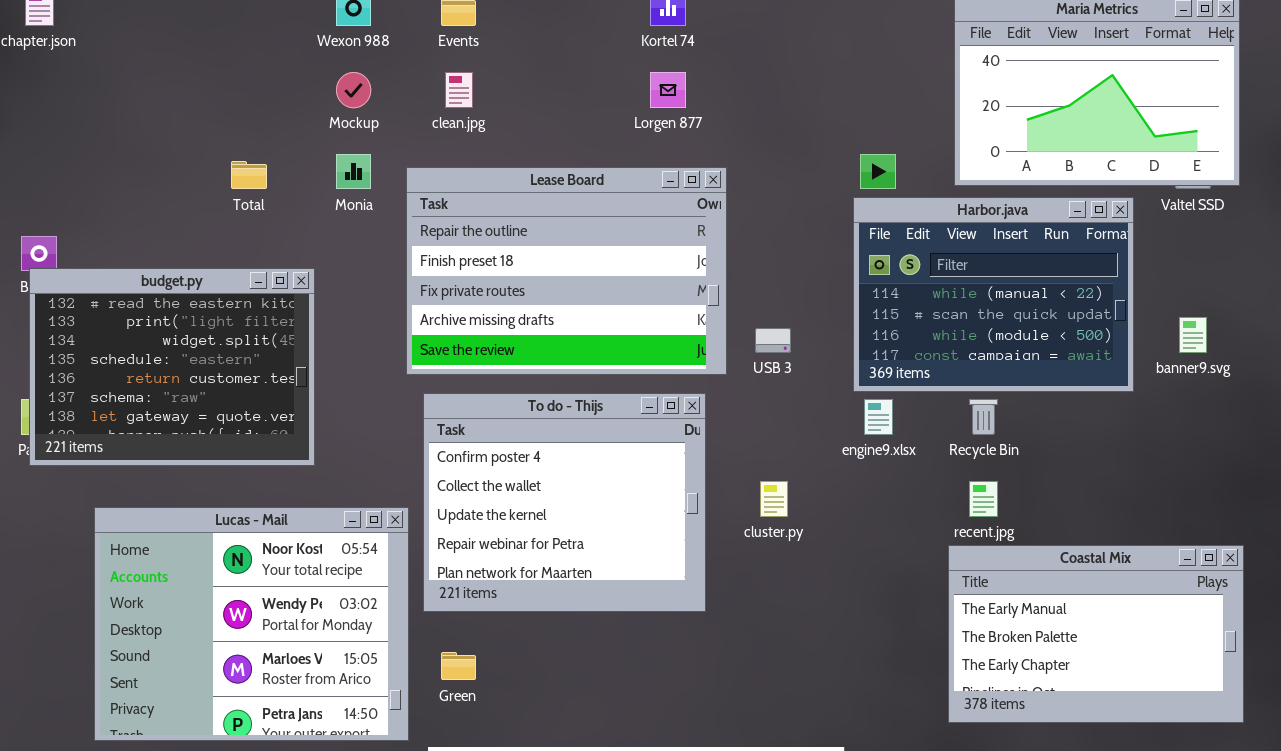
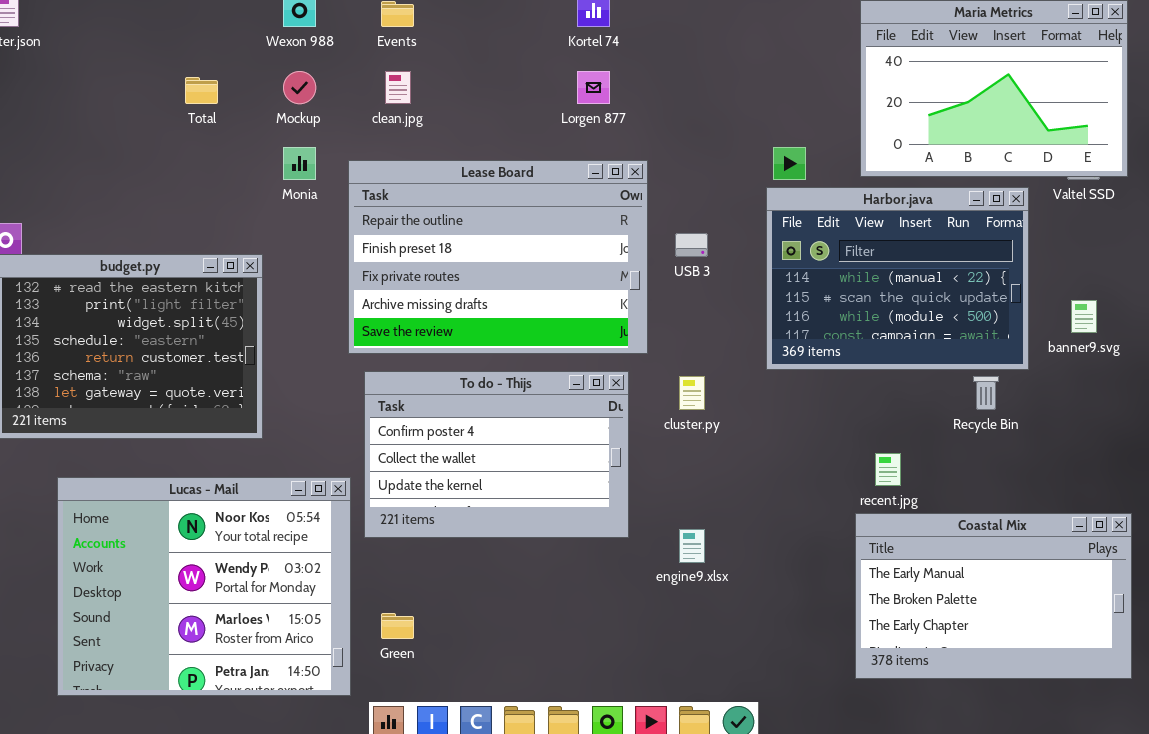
Total: [231,161,267,189] -> [185,77,218,104], moved
USB 3: [755,328,791,353] -> [675,233,708,257], moved
To do - Thijs: [423,393,706,612] -> [364,371,629,538], resized
engine9.xlsx: [864,399,893,435] -> [679,529,705,563], moved
Recycle Bin: [969,399,998,435] -> [973,376,999,410], moved
cluster.py: [760,481,788,517] -> [679,376,705,410], moved

